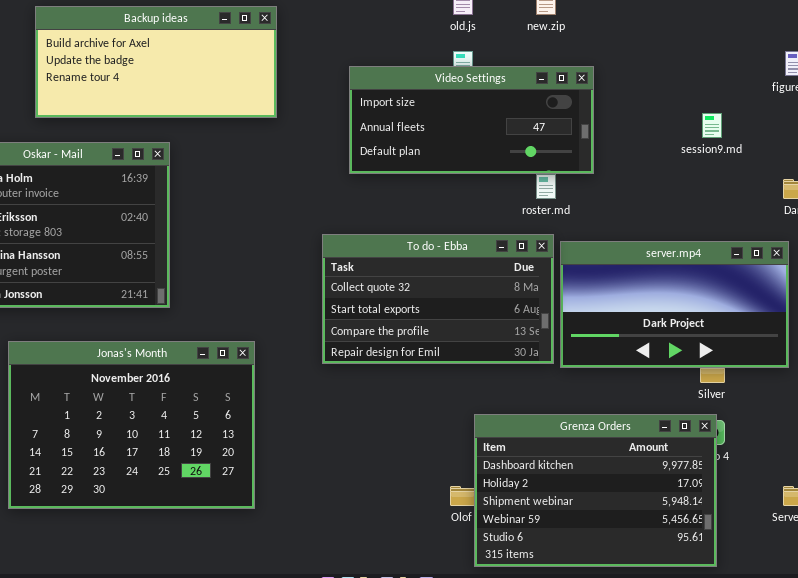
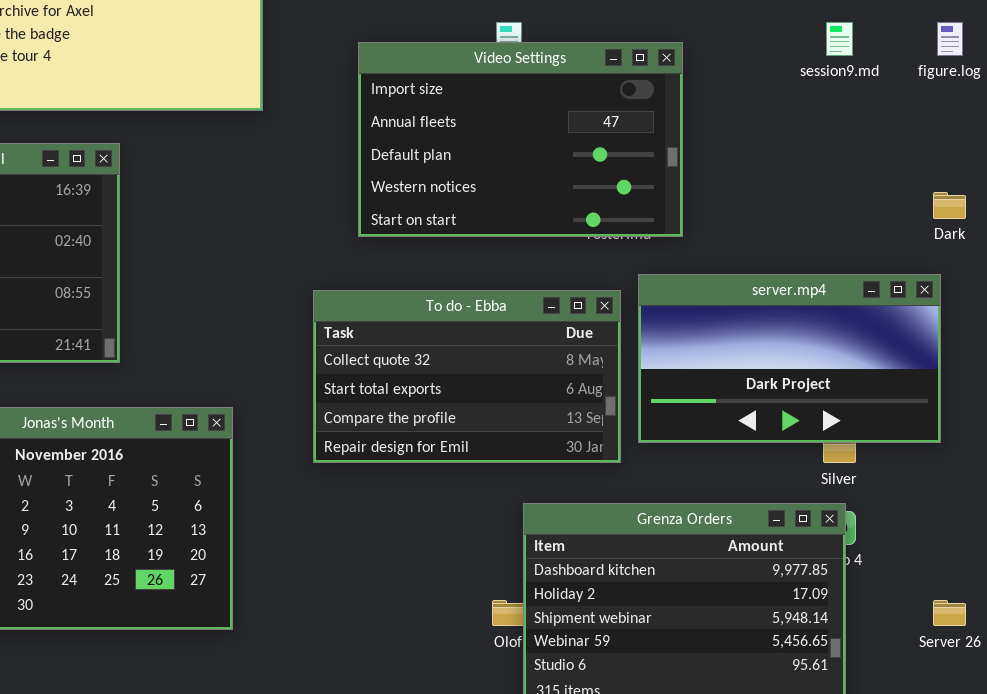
Video Settings: [349,66,594,174] -> [358,42,683,237], resized
session9.md: [702,113,722,138] -> [826,22,853,56], moved
To do - Ebba: [322,234,554,364] -> [313,290,621,463], moved

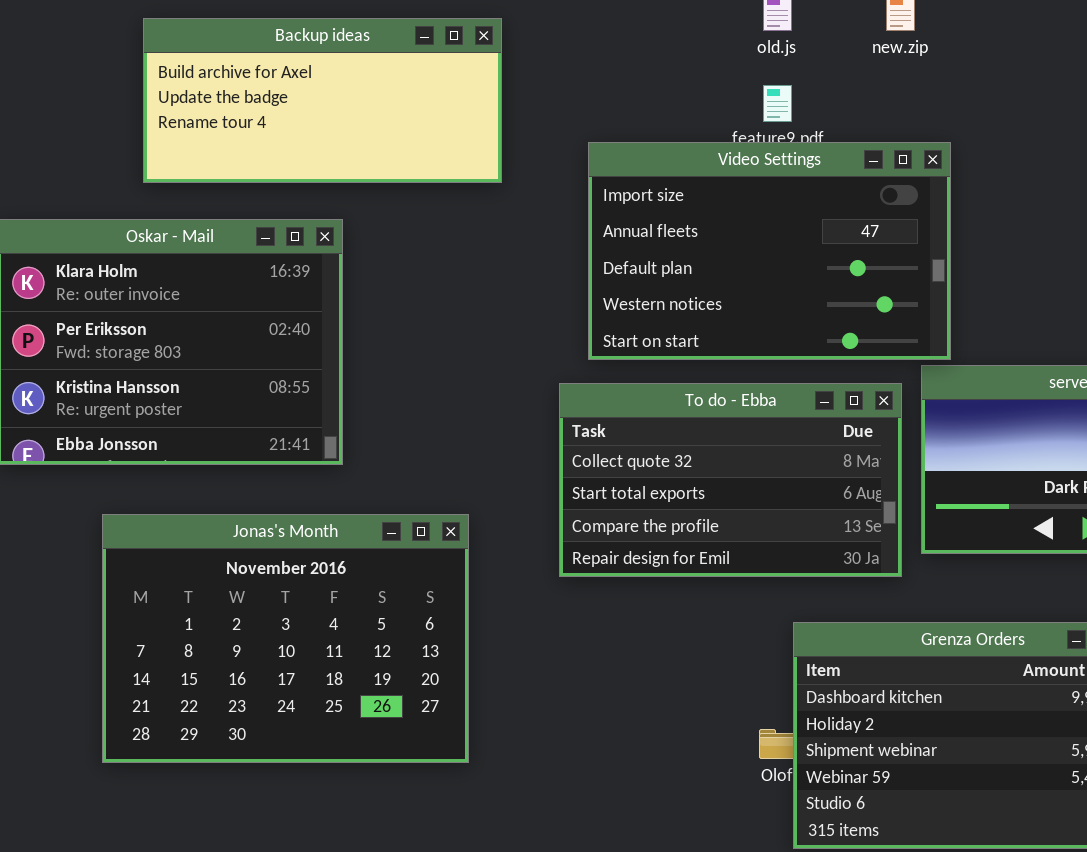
Video Settings: [358,42,683,237] -> [588,142,951,360], moved

